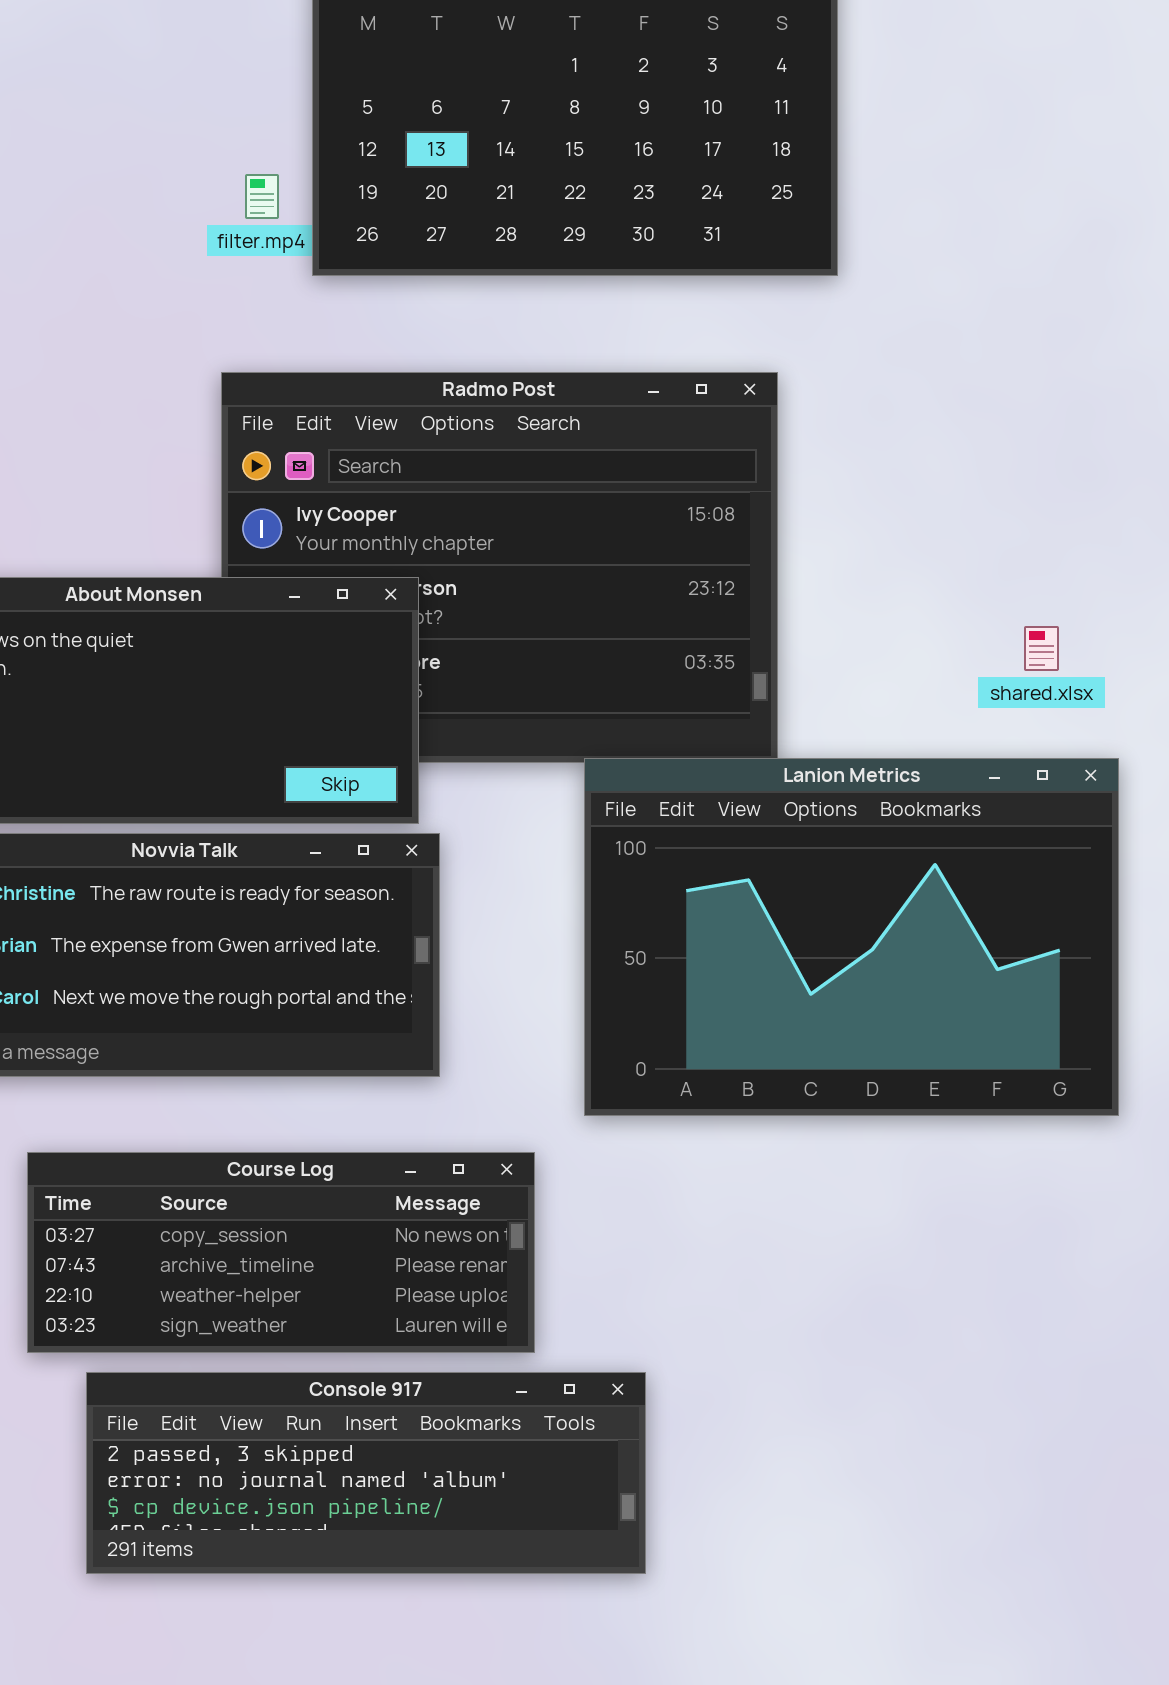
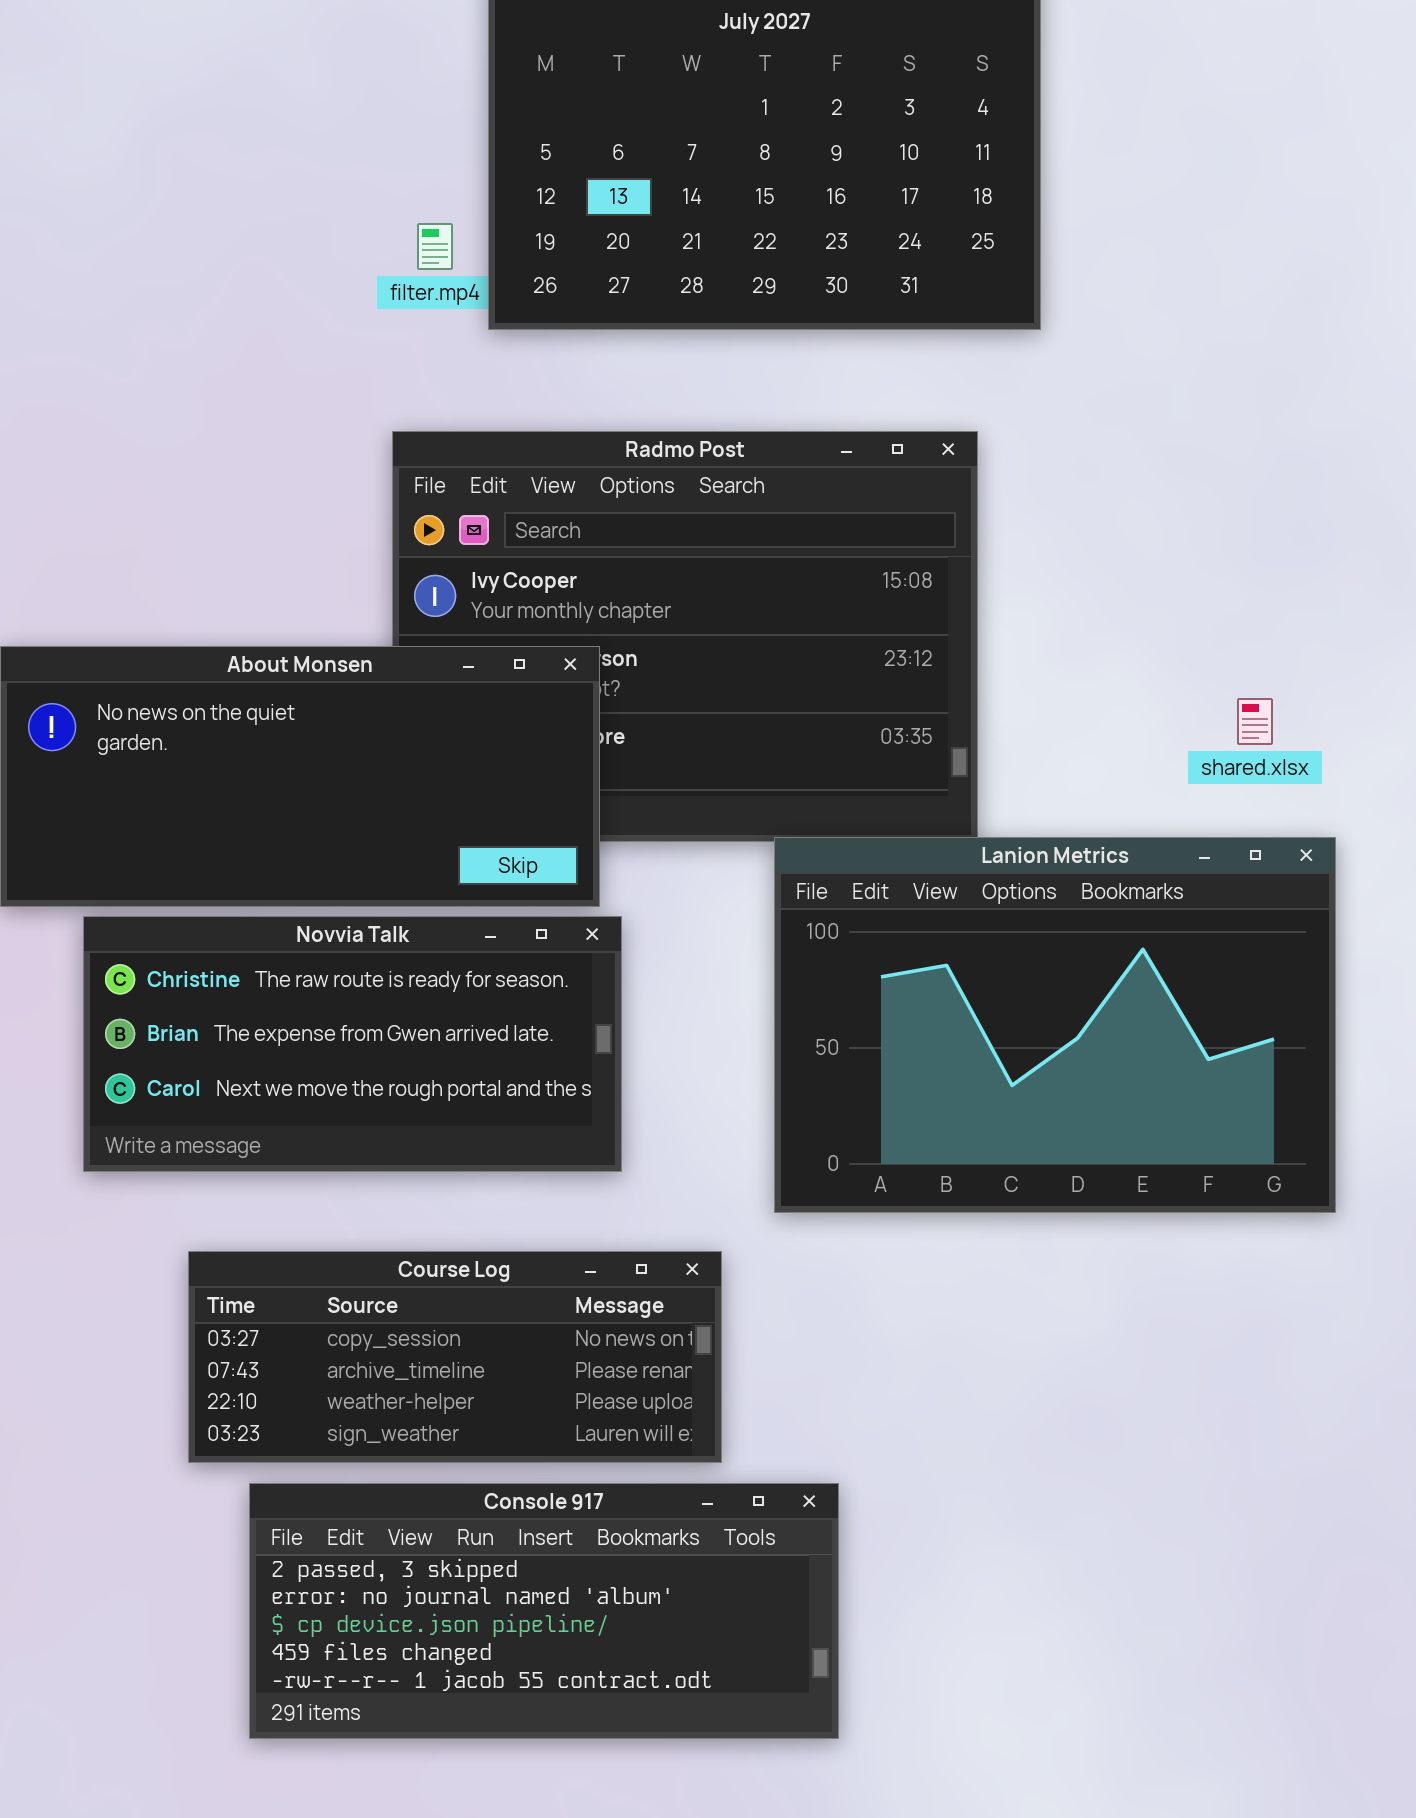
Console 917: [86,1372,646,1574] -> [249,1483,839,1739], resized

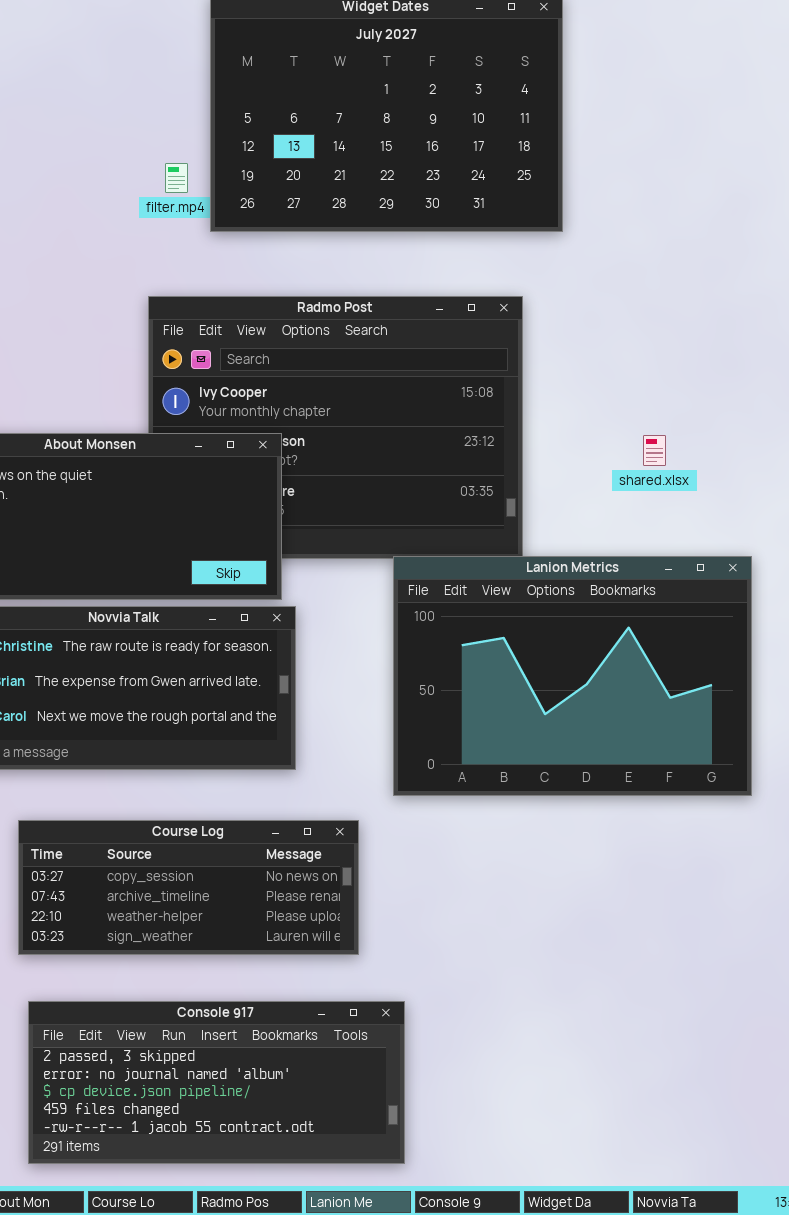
shared.xlsx: [1237,698,1273,745] -> [643,435,666,466], moved
Console 917: [249,1483,839,1739] -> [28,1001,405,1164], moved

